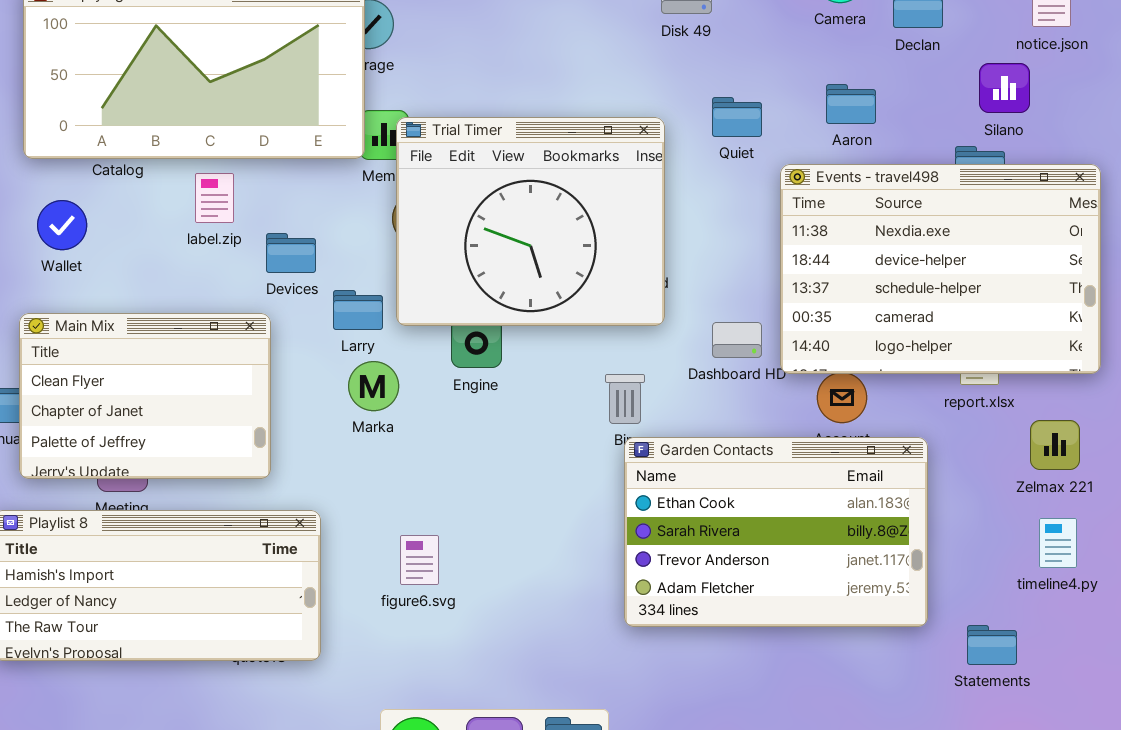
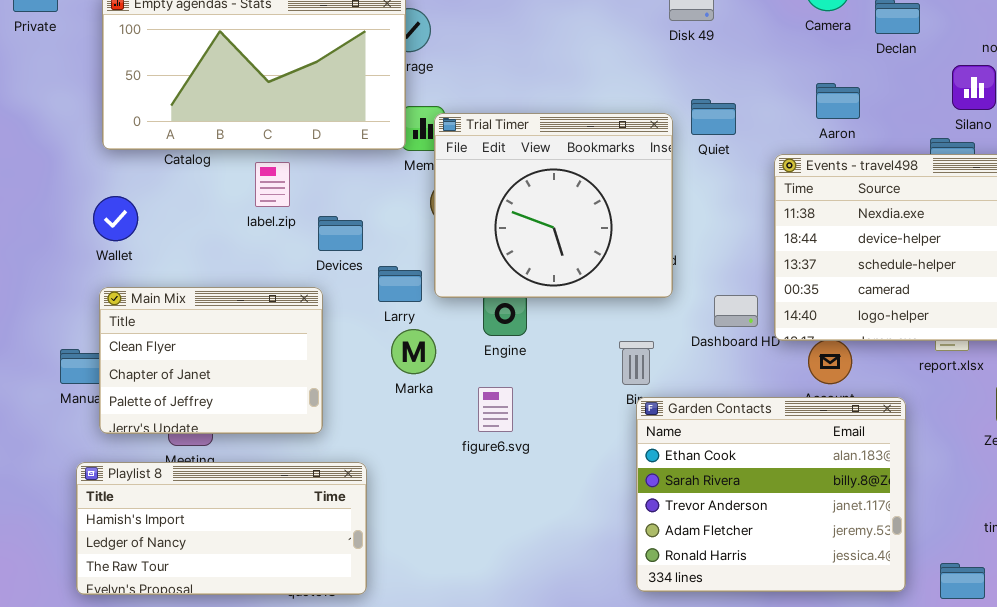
Quiet: [712,97,762,137] -> [691,99,736,135], moved
Wallet: [37,200,87,250] -> [93,196,138,241], moved
Garden Contacts: [624,437,928,627] -> [636,397,906,592], resized
figure6.svg: [400,535,439,585] -> [478,387,513,432], moved

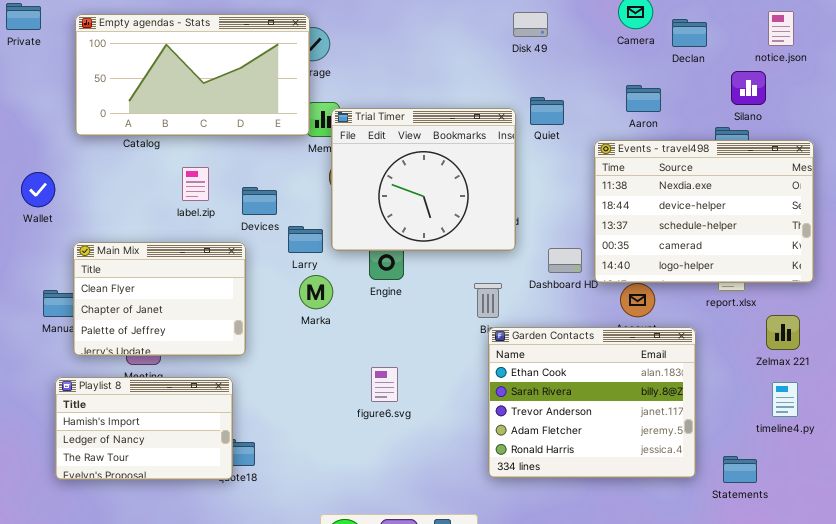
label.zip: [255,162,290,207] -> [182,167,209,201], moved
Wallet: [93,196,138,241] -> [21,172,55,207], moved
figure6.svg: [478,387,513,432] -> [371,367,398,402], moved
Playlist 8: [76,462,367,595] -> [55,377,233,480], resized

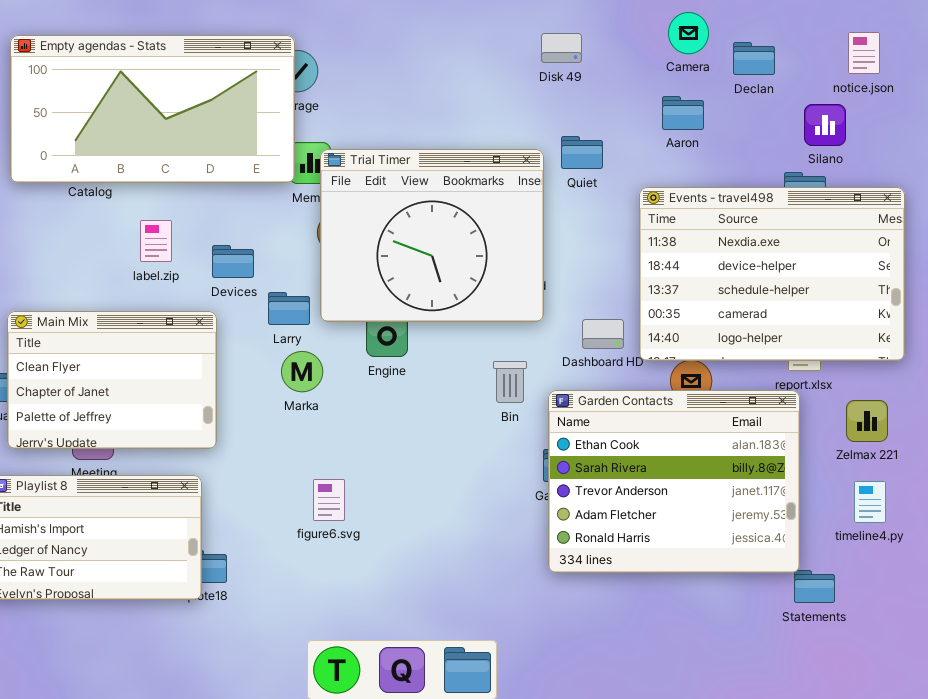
Aaron: [626,85,661,112] -> [662,96,704,130], moved
Garden Contacts: [488,327,696,478] -> [548,390,800,573], moved
figure6.svg: [371,367,398,402] -> [313,479,345,521], moved

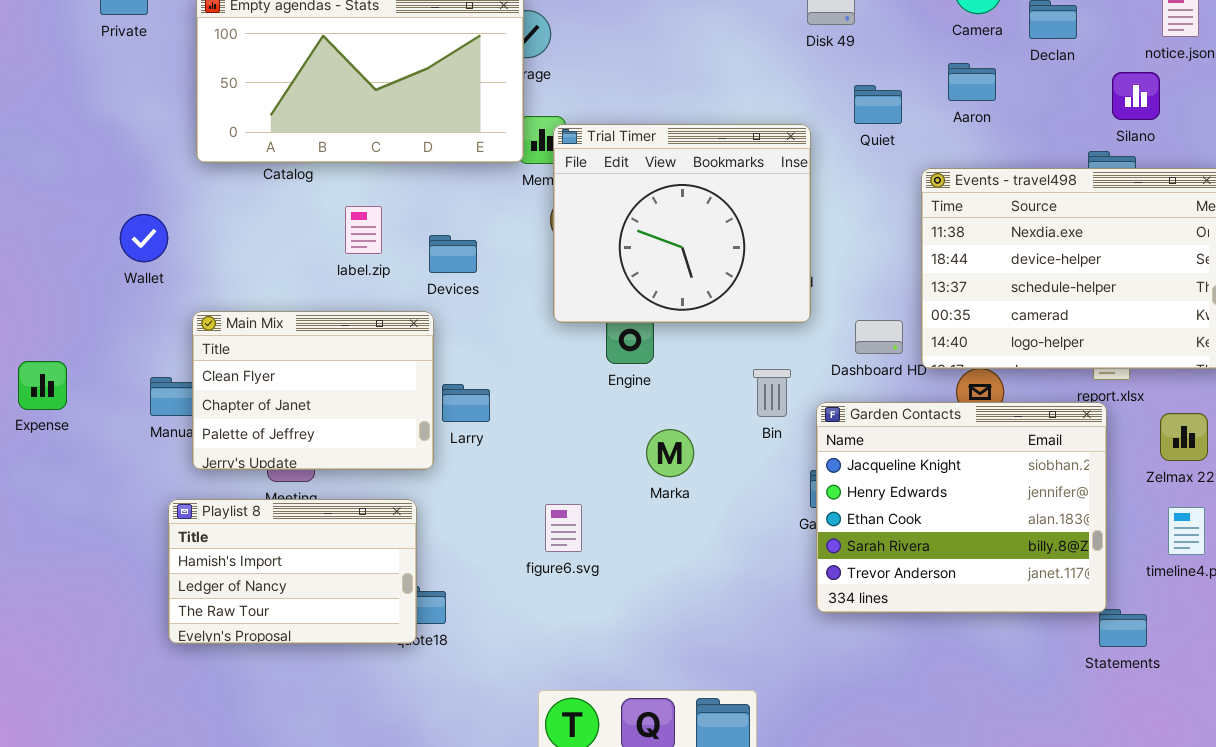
Quiet: [561,136,603,169] -> [854,85,902,124], moved
Larry: [268,292,310,325] -> [442,384,490,422], moved
Marka: [281,351,323,392] -> [646,429,694,477], moved
Garden Contacts: [548,390,800,573] -> [816,402,1107,613], scrolled up 2 rows

